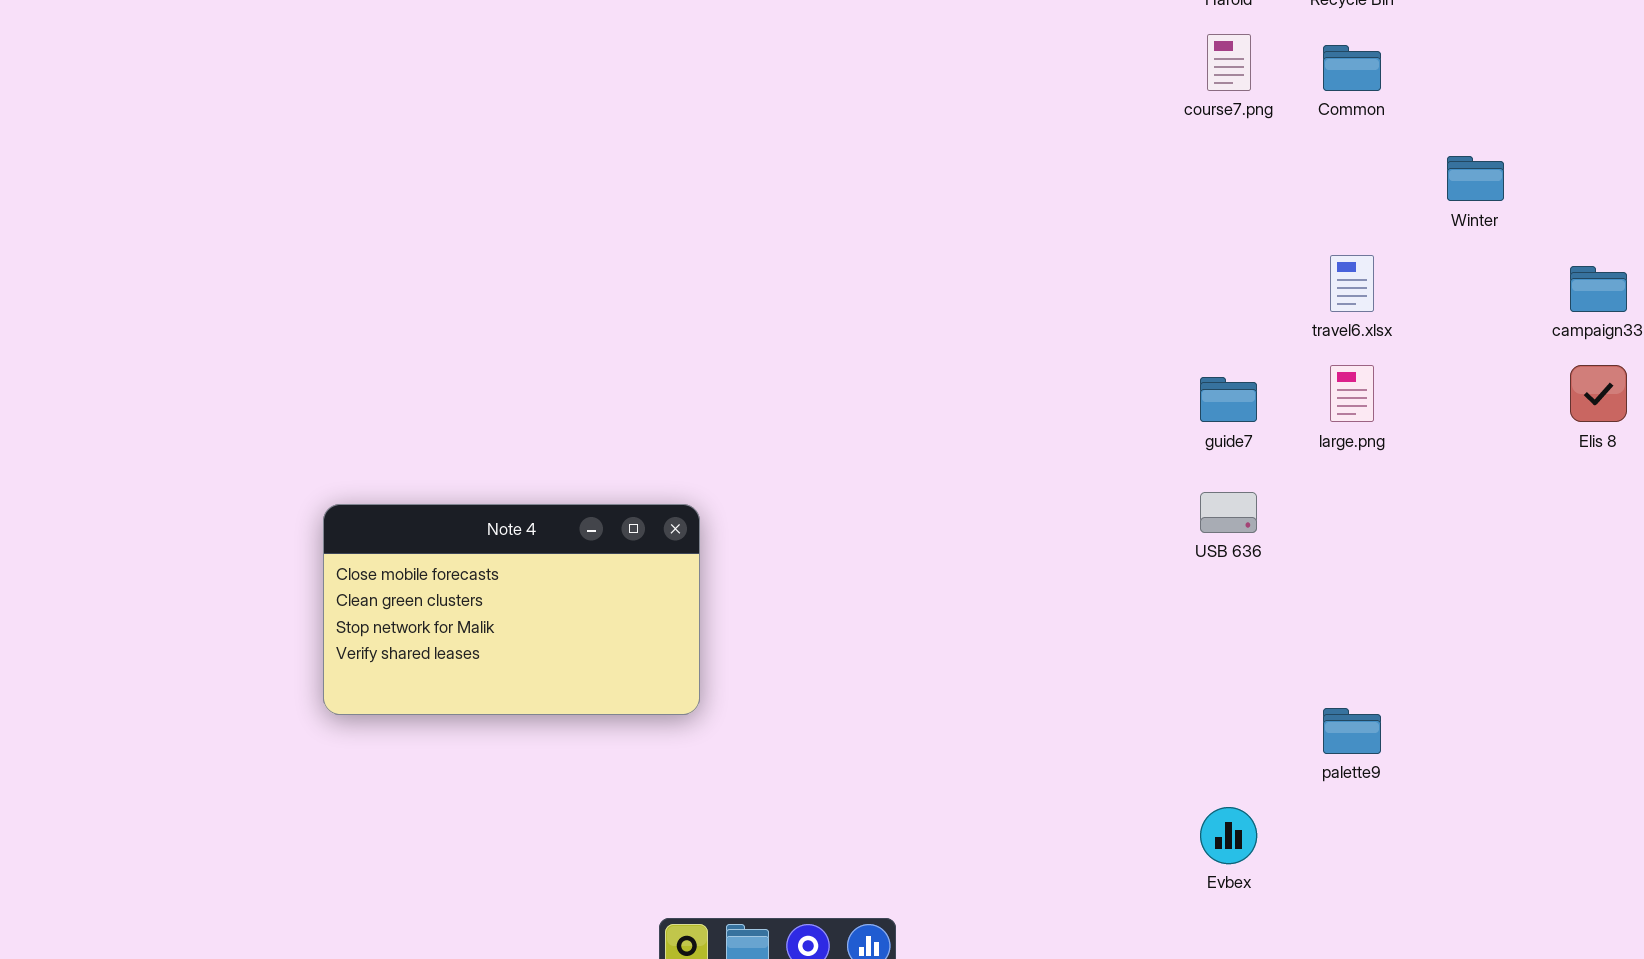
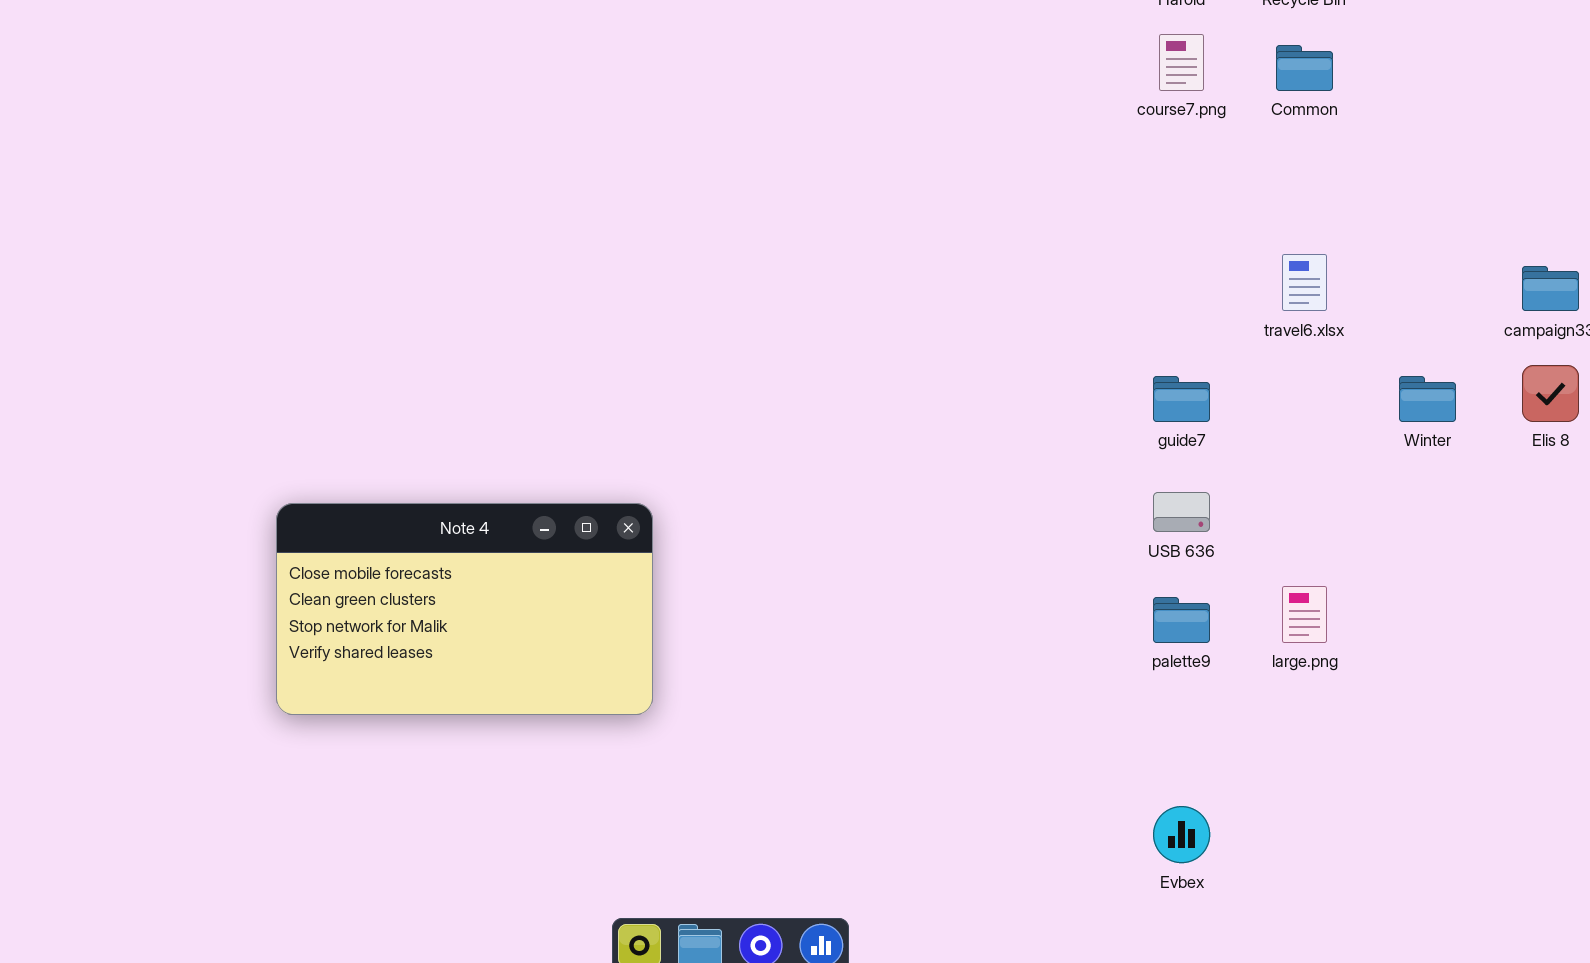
Winter: [1447,156,1504,201] -> [1399,376,1456,422], moved
large.png: [1330,365,1374,422] -> [1282,586,1327,643], moved
palette9: [1323,708,1381,754] -> [1153,597,1210,643], moved

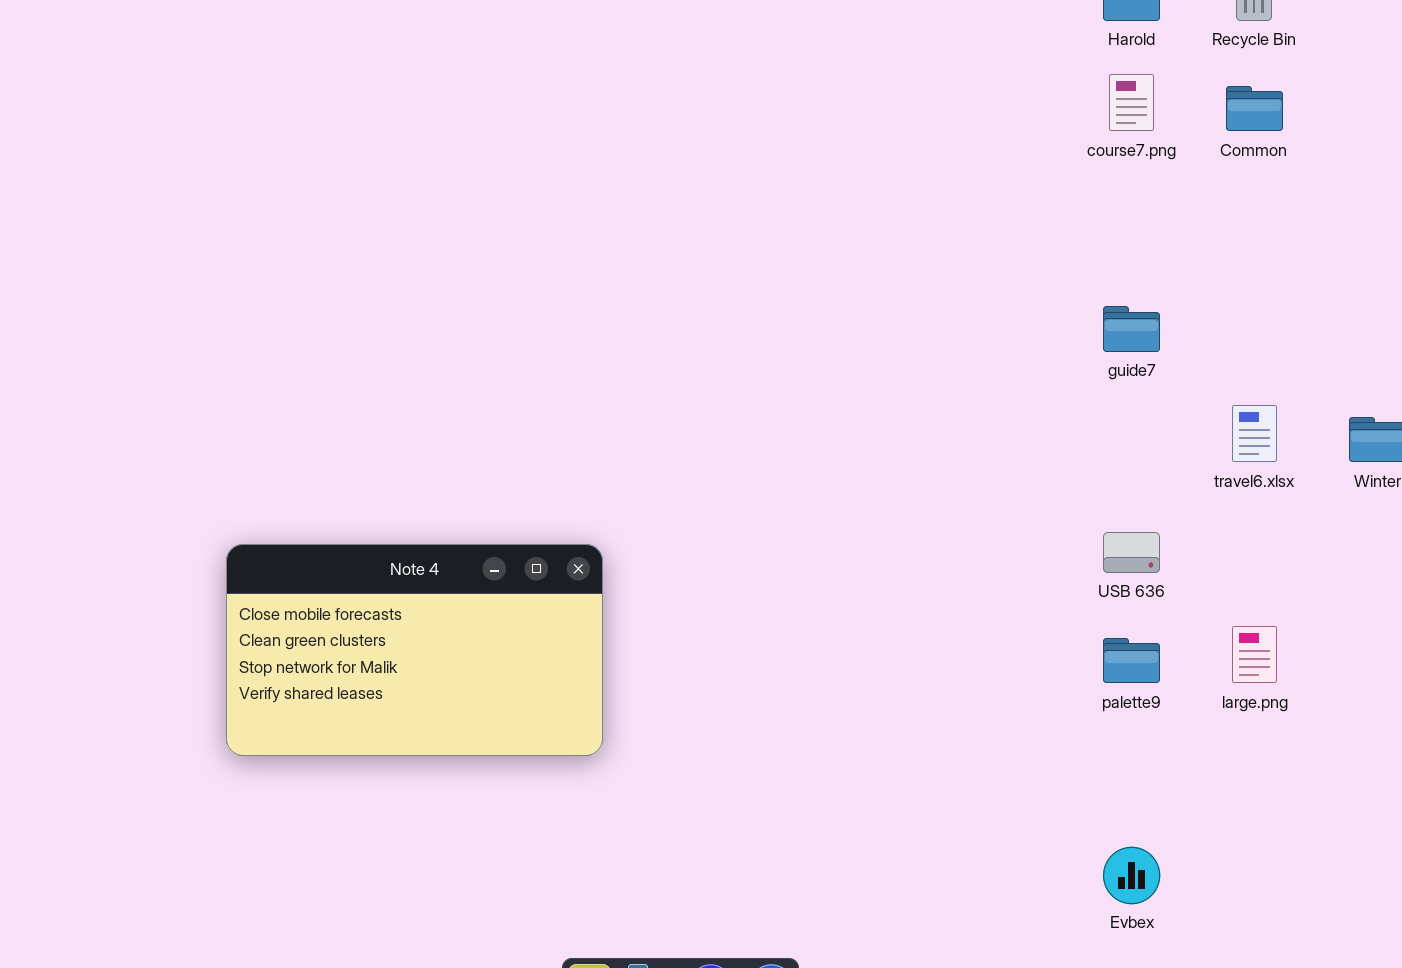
travel6.xlsx: [1282,254,1327,311] -> [1232,405,1277,462], moved
guide7: [1153,376,1210,422] -> [1103,306,1160,352], moved

